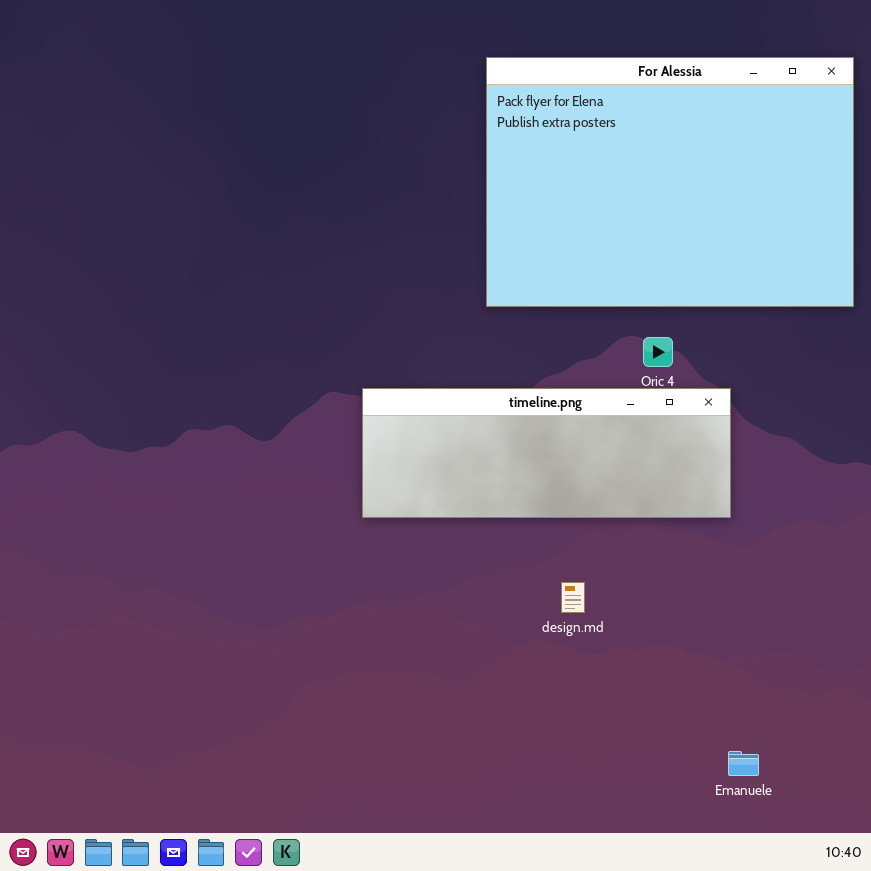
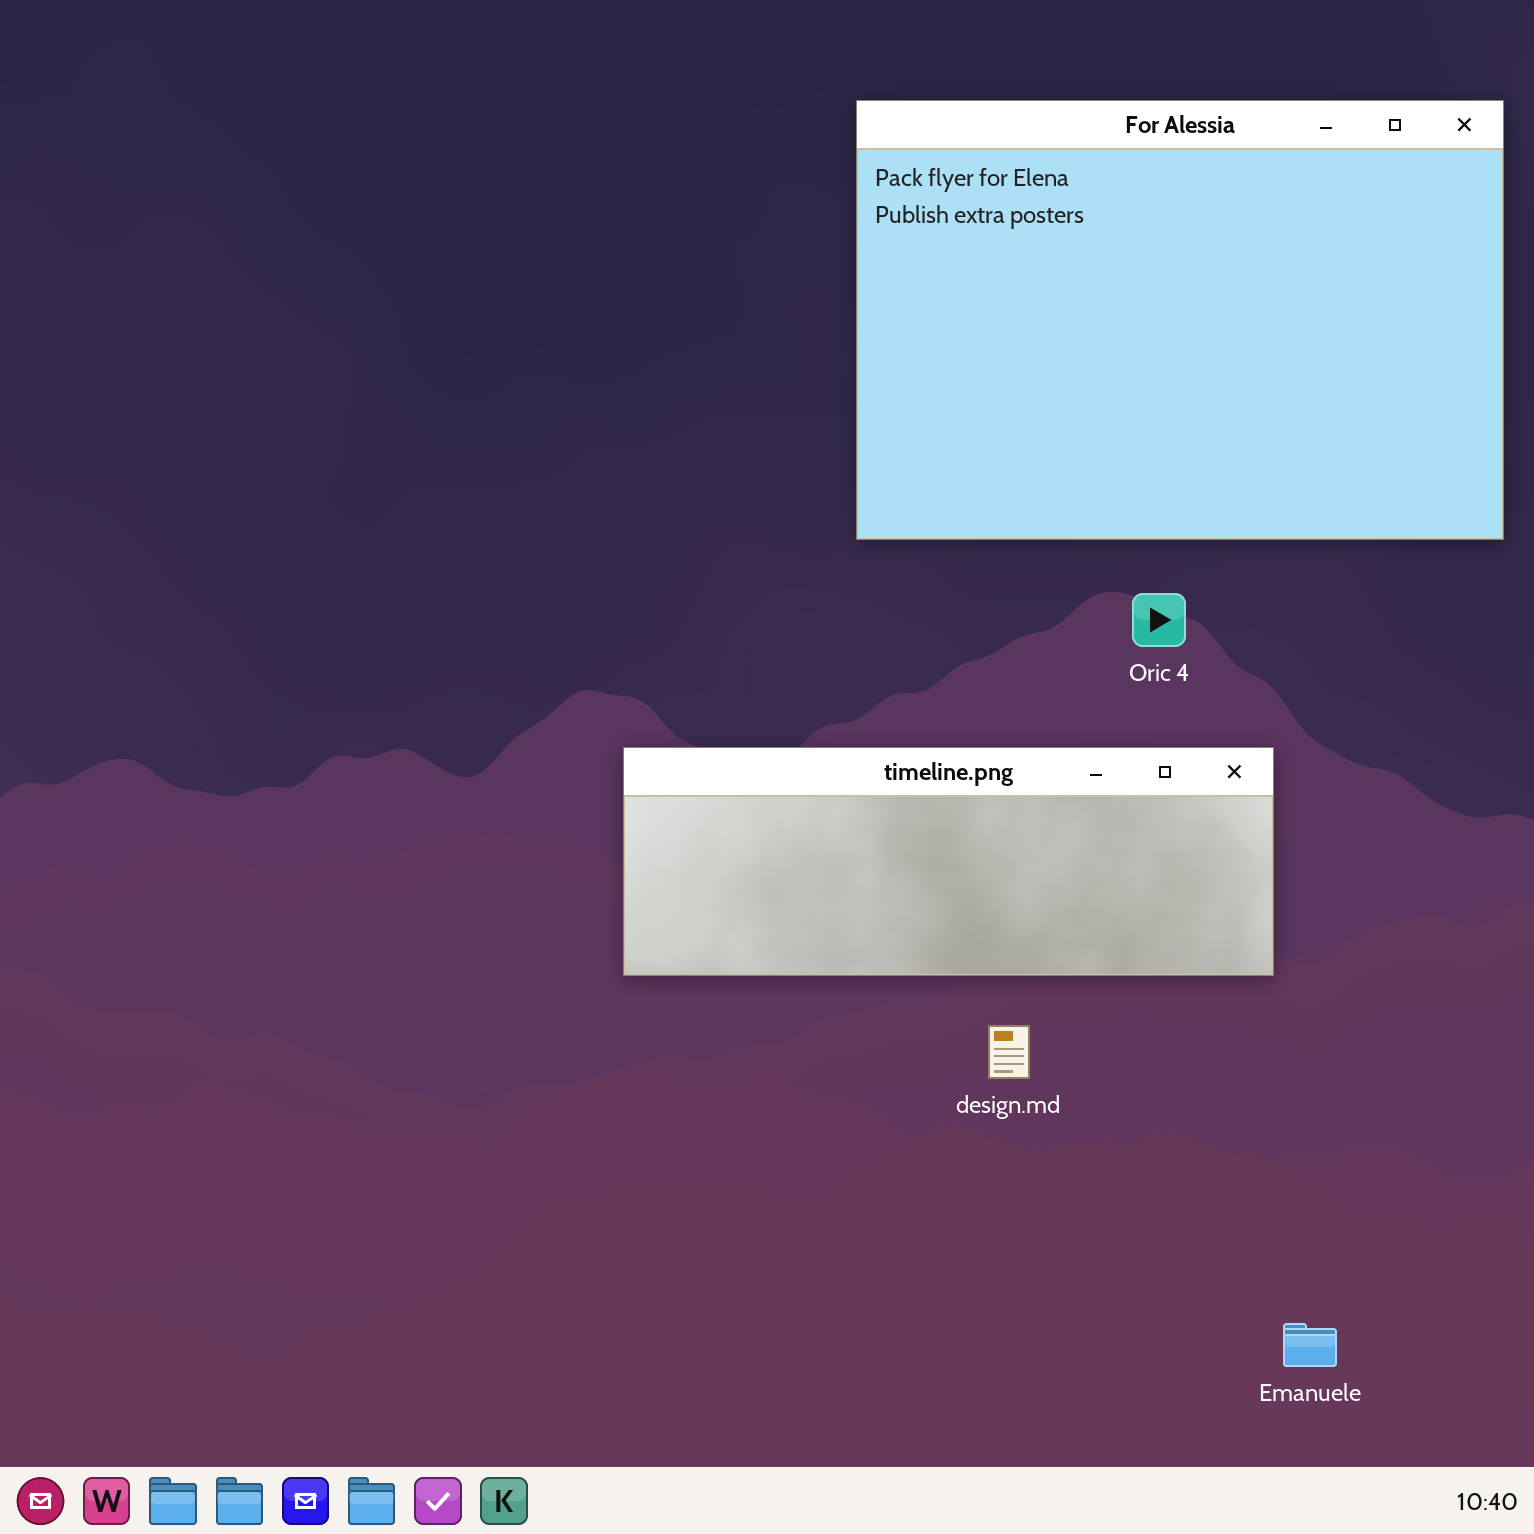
timeline.png: [362,388,731,518] -> [623,747,1274,976], moved

